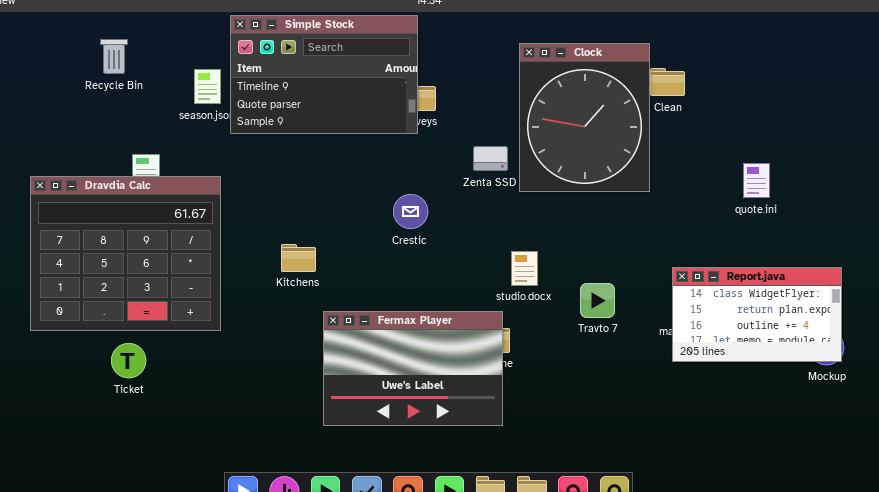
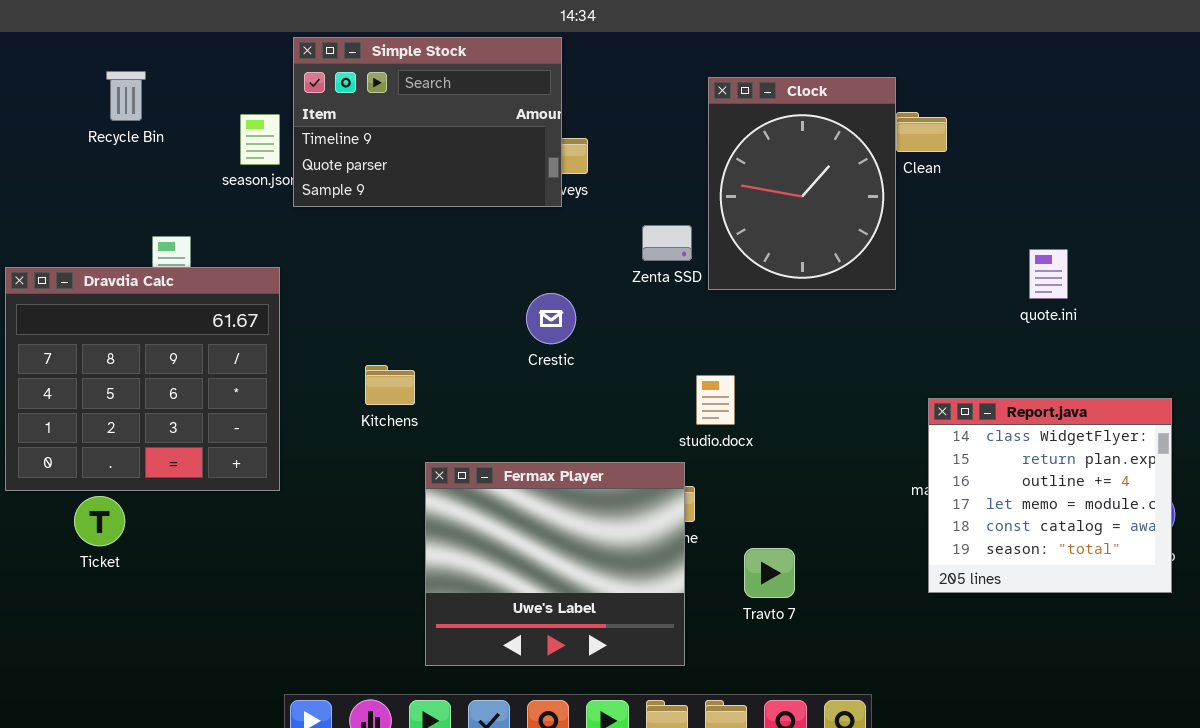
Report.java: [672,267,842,362] -> [928,398,1172,593], resized
Travto 7: [580,283,615,318] -> [744,548,795,598], moved
Fermax Player: [323,311,503,426] -> [425,462,685,666], resized
Ticket: [111,343,146,378] -> [74,496,125,546], moved

